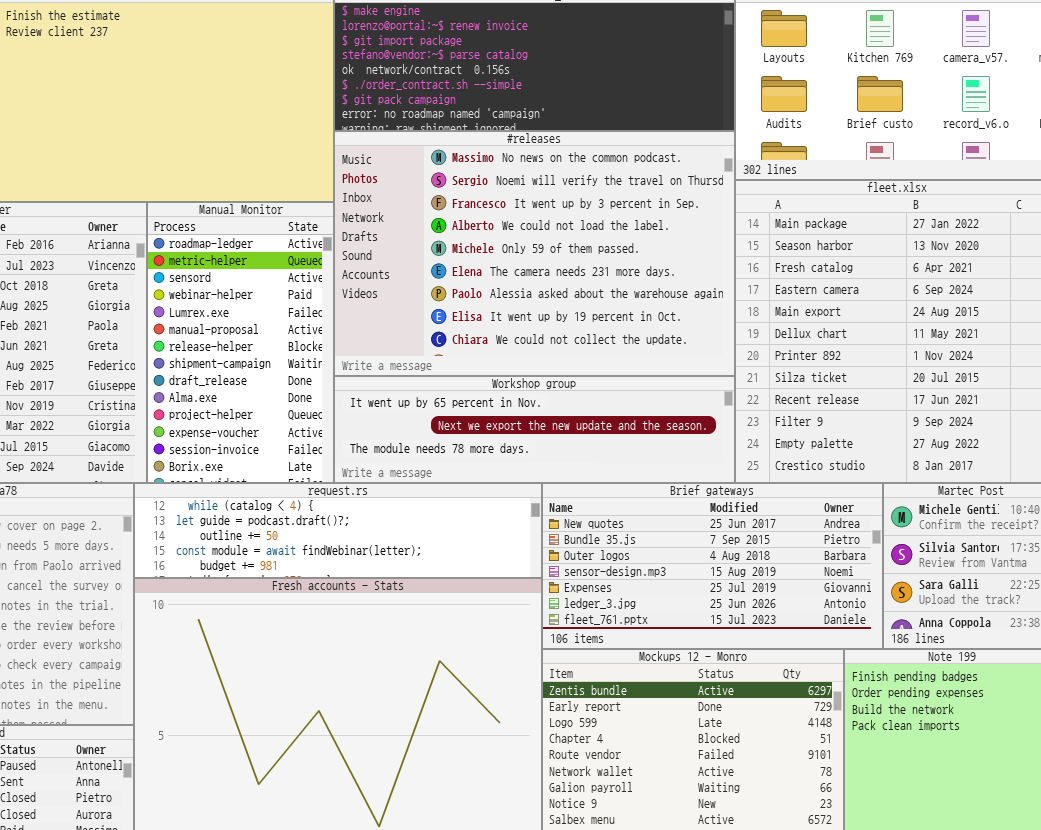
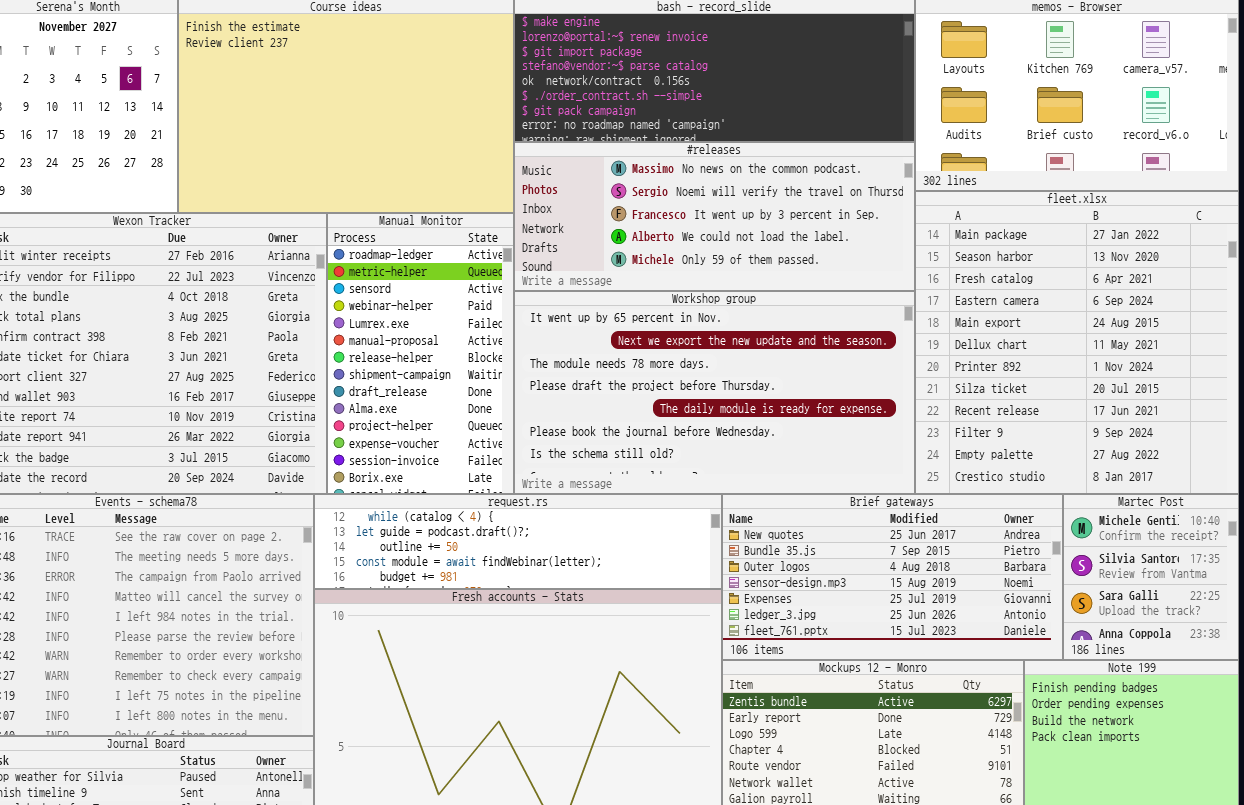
#releases: [334,131,735,376] -> [514,142,915,291], resized
Workshop group: [334,376,735,483] -> [514,291,915,494], resized

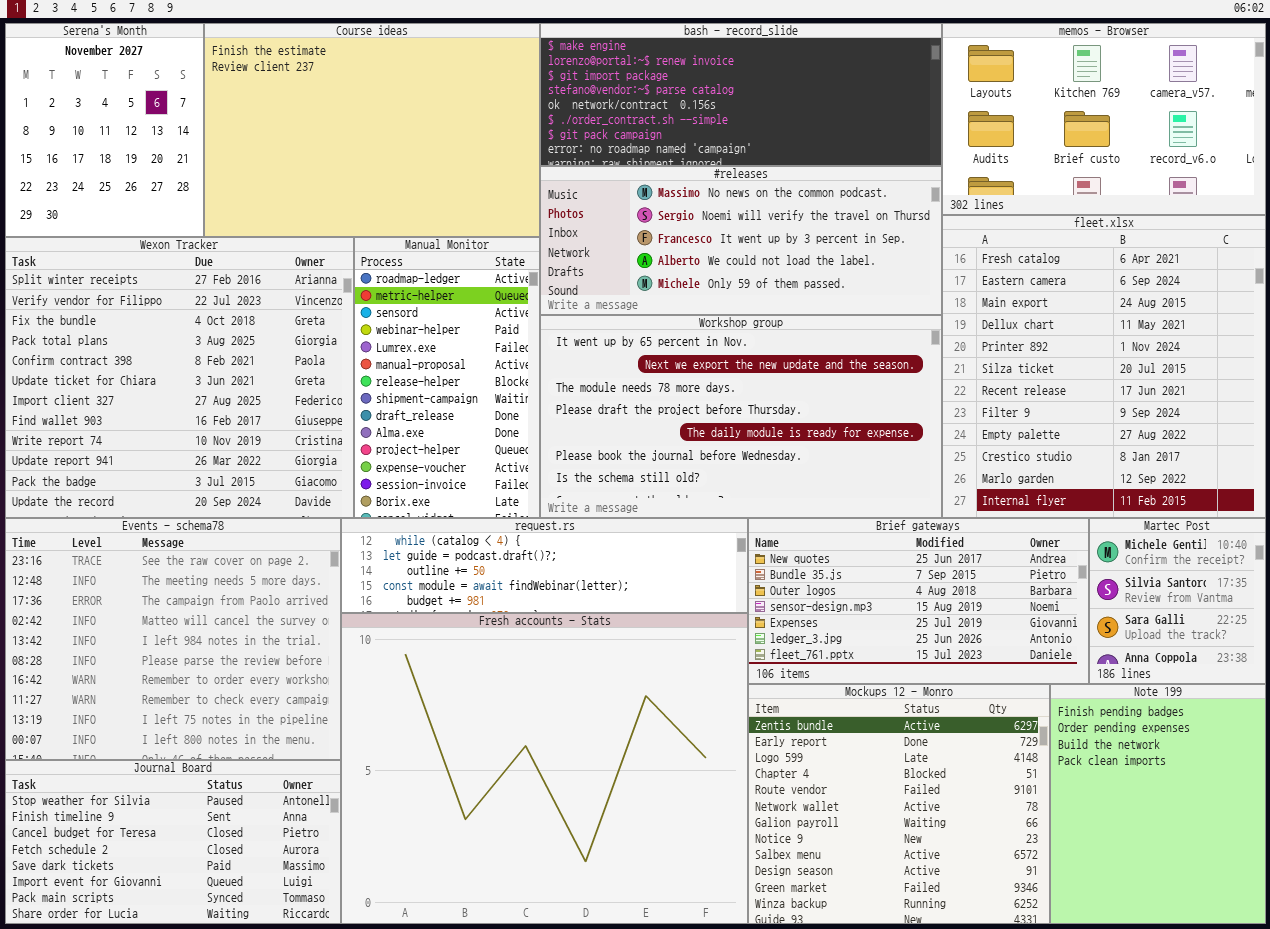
fleet.xlsx: [915,191,1239,494] -> [942,215,1266,518], scrolled down 2 rows

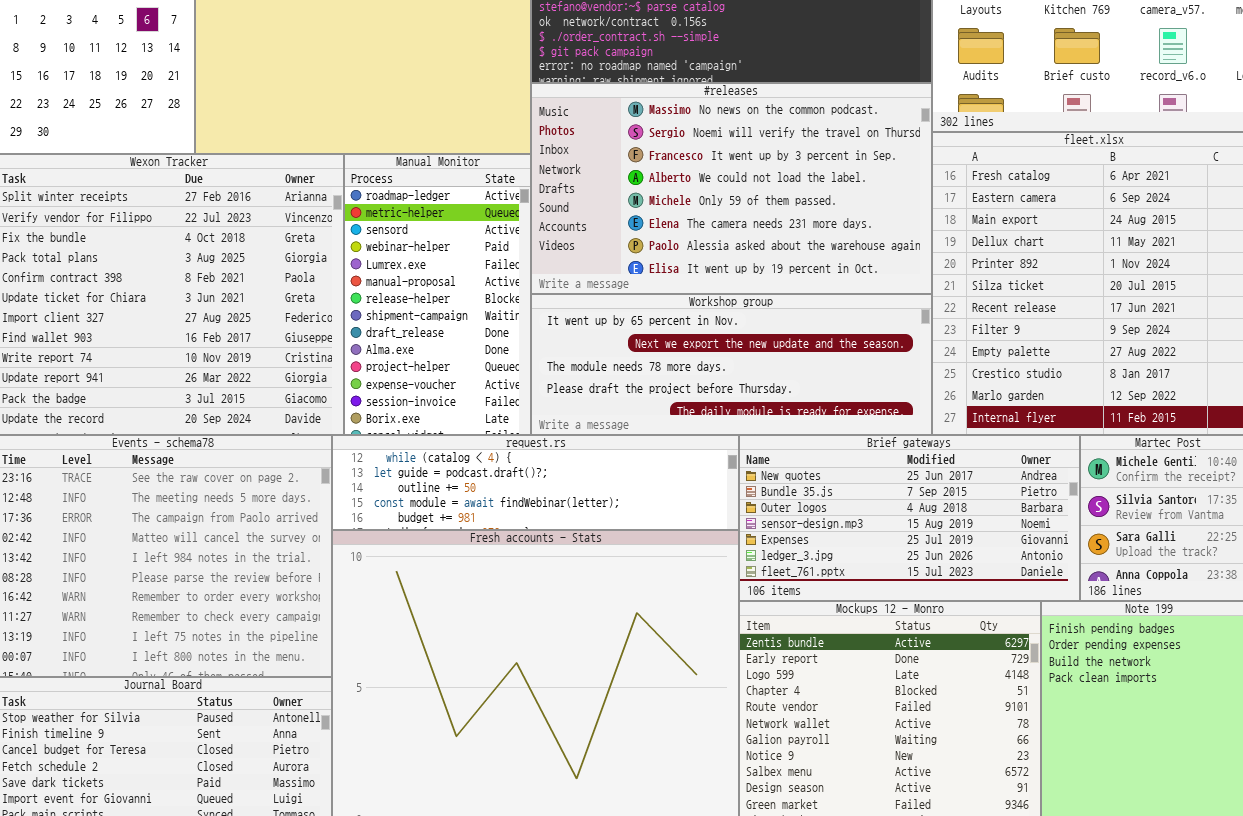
#releases: [540,166,942,315] -> [531,83,932,294], resized
Workshop group: [540,315,942,518] -> [531,294,932,435], resized

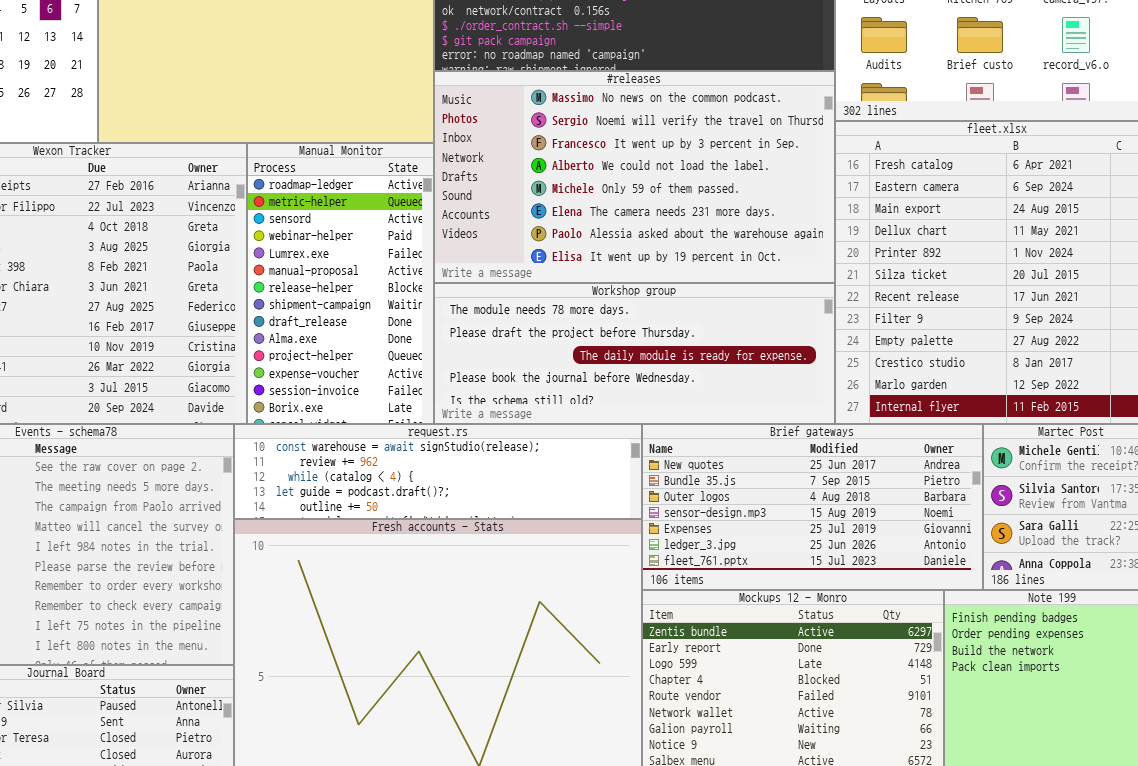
Workshop group: [531,294,932,435] -> [434,283,835,424], scrolled down 2 rows
request.rs: [332,435,739,530] -> [234,424,642,519], scrolled up 2 rows

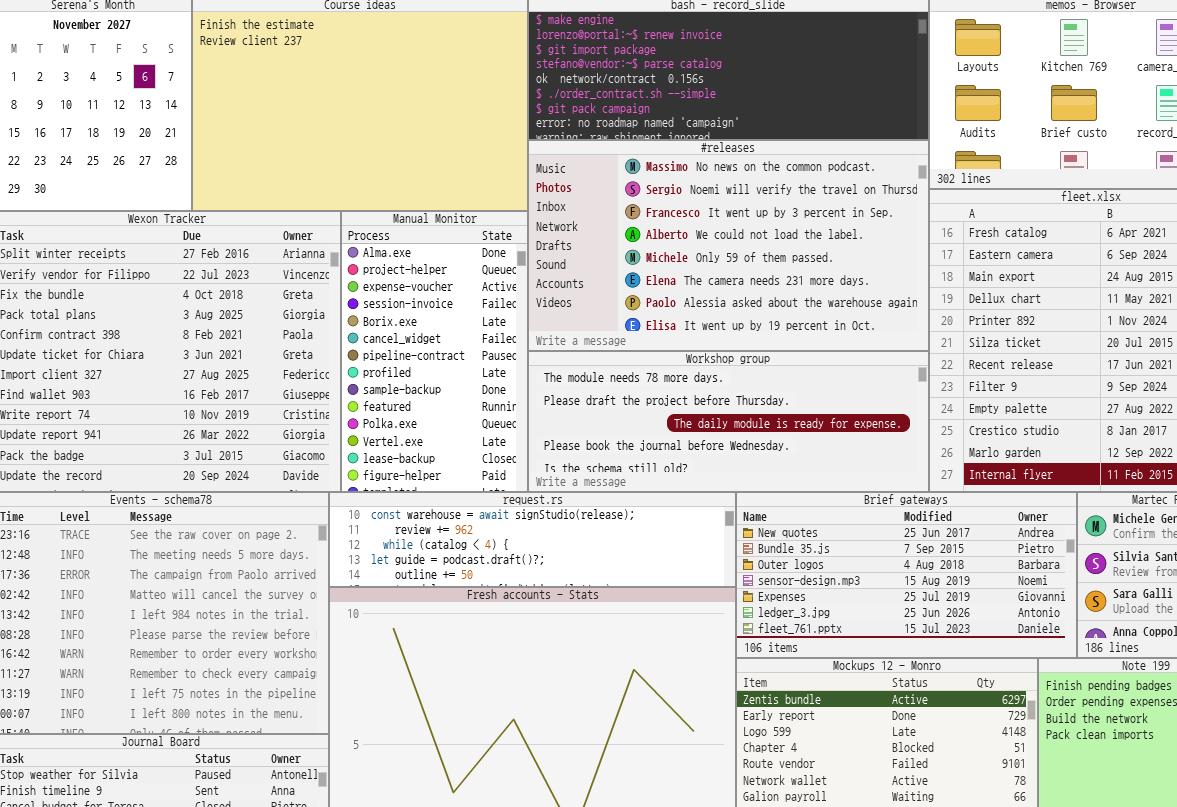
Manual Monitor: [247,143,434,424] -> [341,211,528,492], scrolled down 9 rows

